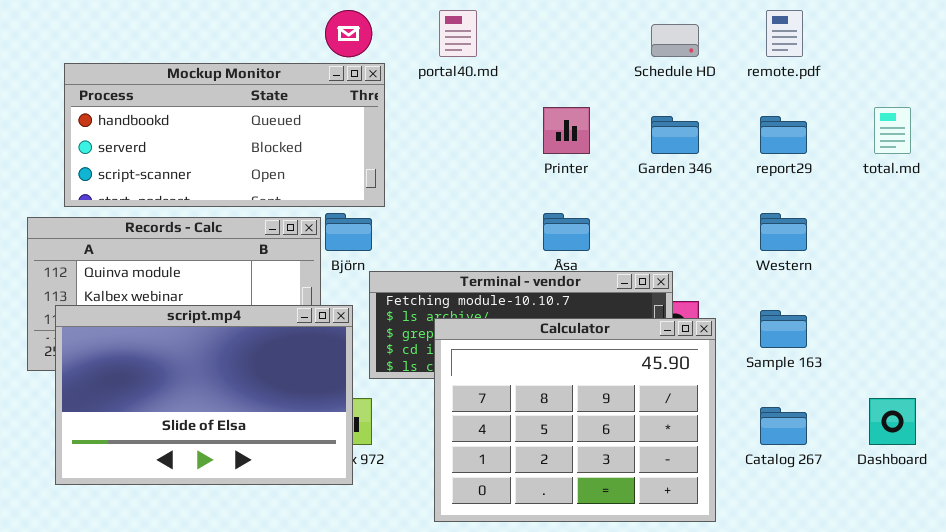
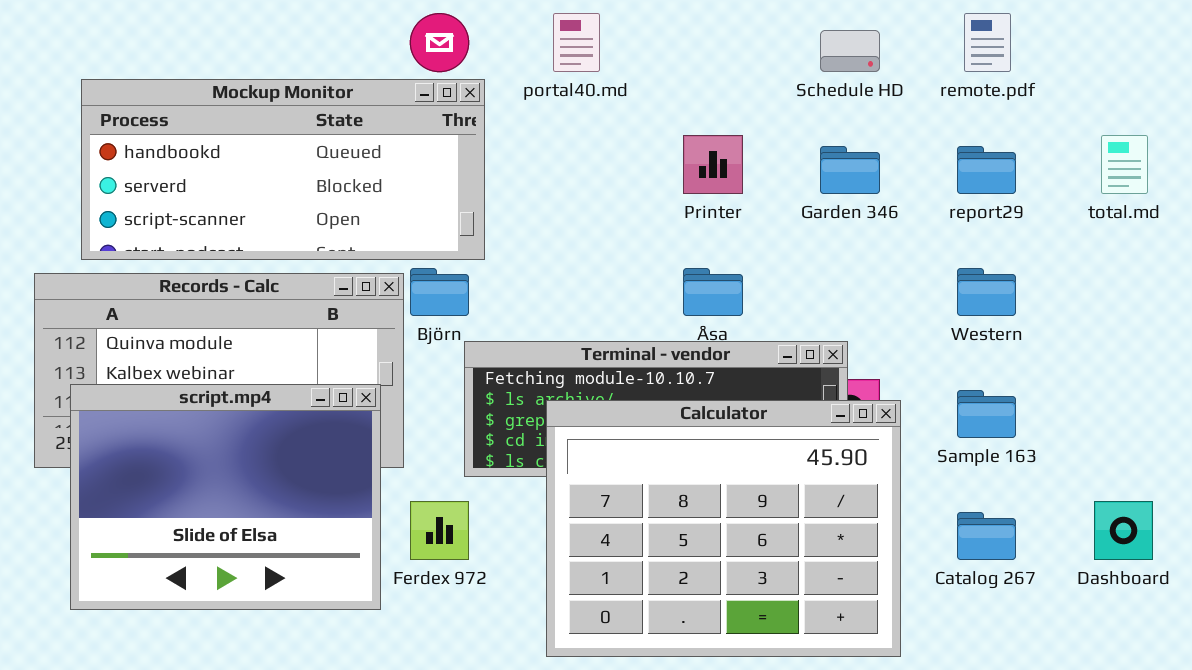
script.mp4: [55,305,353,485] -> [70,384,381,610], resized

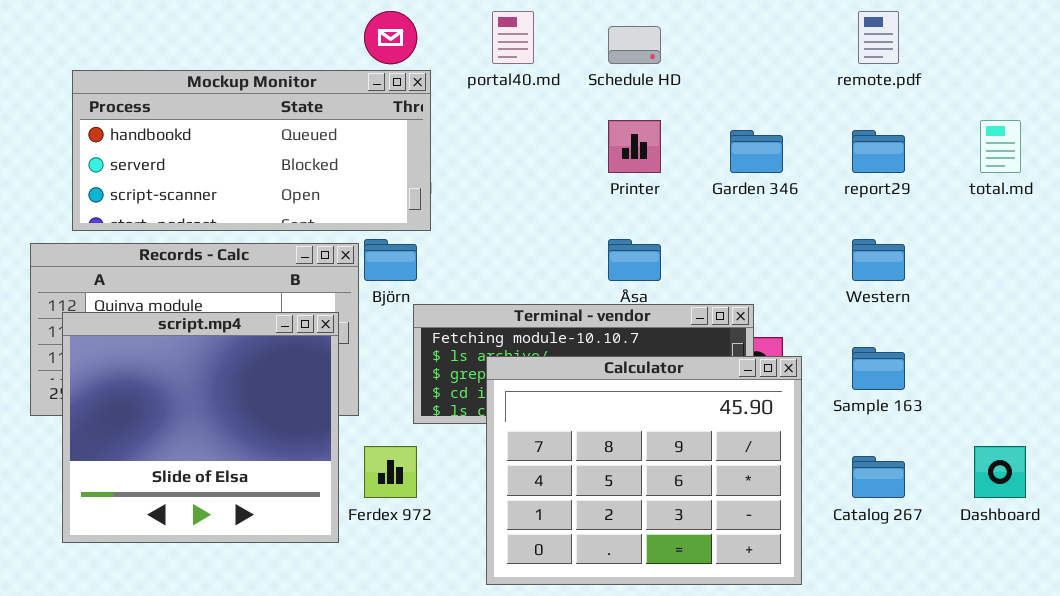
Schedule HD: [820,30,880,72] -> [608,26,661,64], moved
script.mp4: [70,384,381,610] -> [62,312,339,543], resized

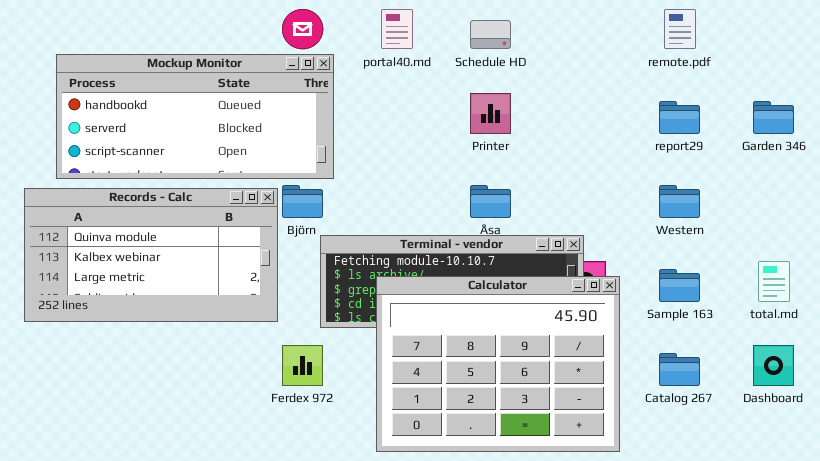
total.md: [980,120,1021,173] -> [758,261,790,302], moved
Garden 346: [730,130,783,173] -> [753,101,794,134], moved
script.mp4: [62,312,339,543] -> none, closed

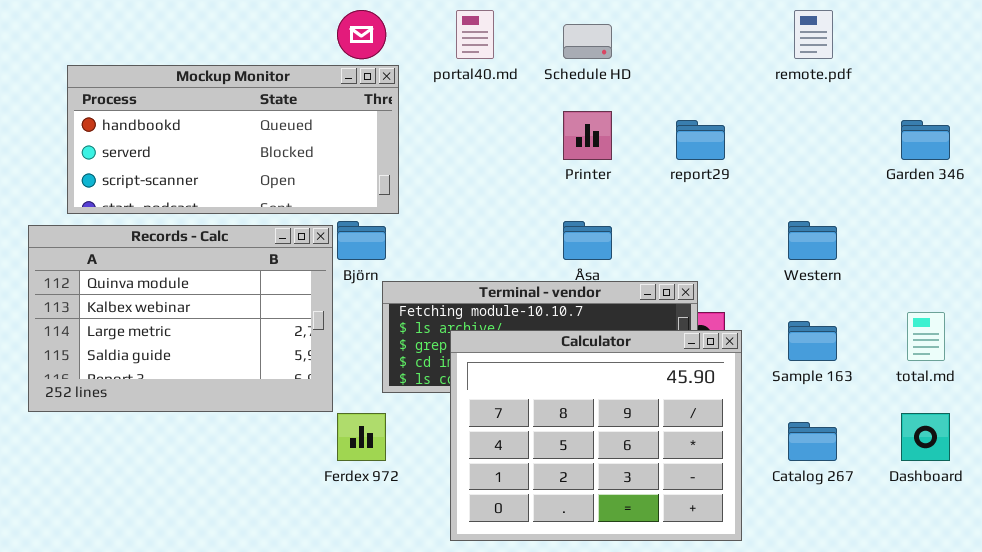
report29: [659,101,700,134] -> [676,120,725,160], moved
Records - Calc: [24,188,278,322] -> [28,225,333,412], resized

